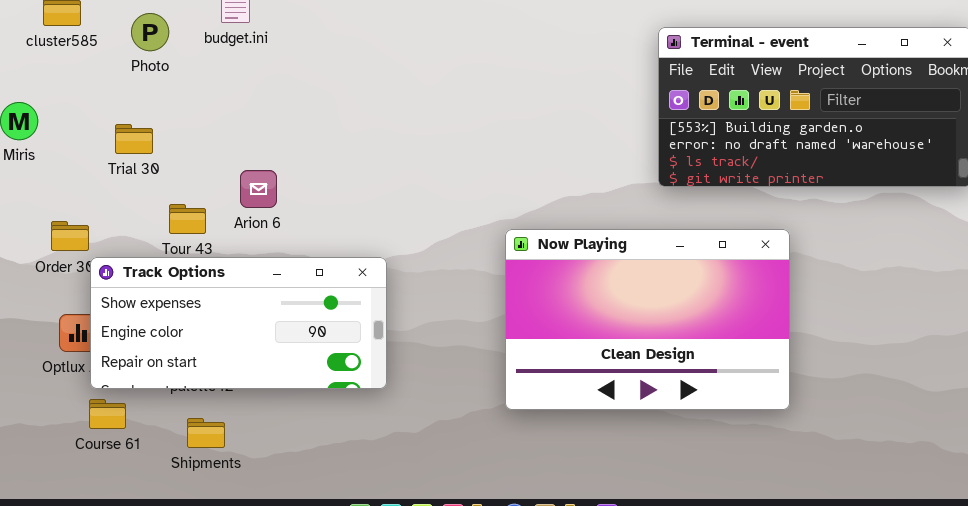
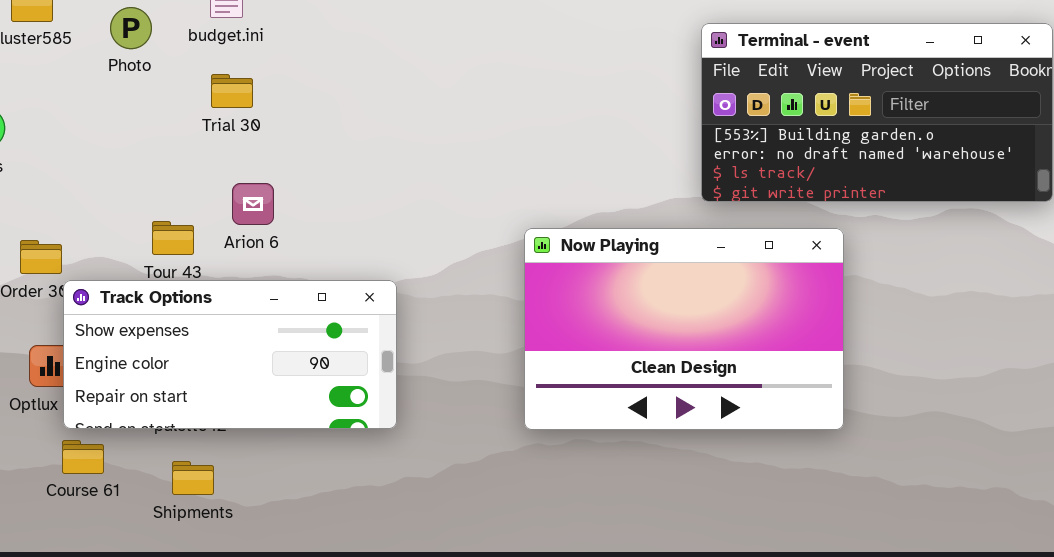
Trial 30: [115,124,153,154] -> [211,74,253,108], moved
Now Playing: [505,229,790,410] -> [524,228,844,430], moved

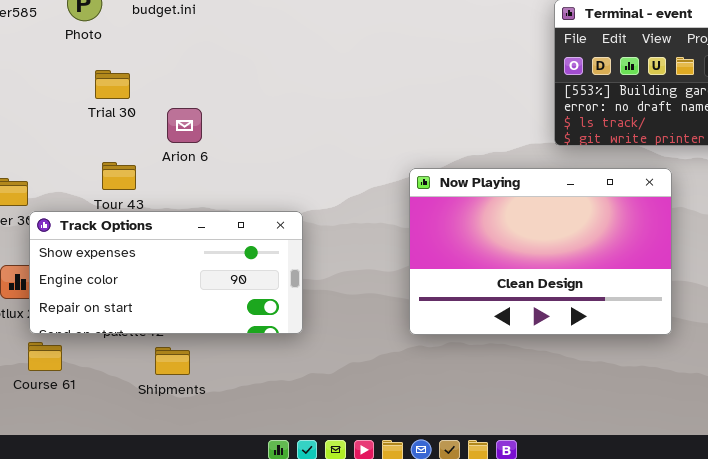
Trial 30: [211,74,253,108] -> [95,70,130,99], moved
Arion 6: [232,183,274,225] -> [167,108,202,143], moved
Shipments: [172,461,214,495] -> [155,347,190,375], moved

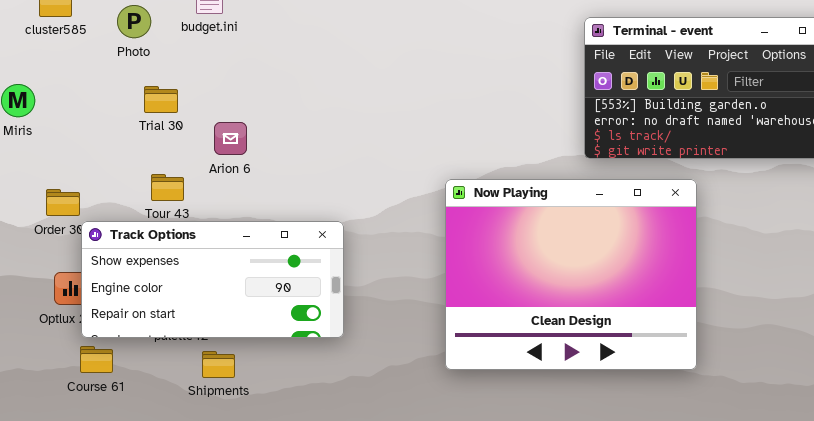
Now Playing: [409,168,672,335] -> [445,179,697,370], resized

